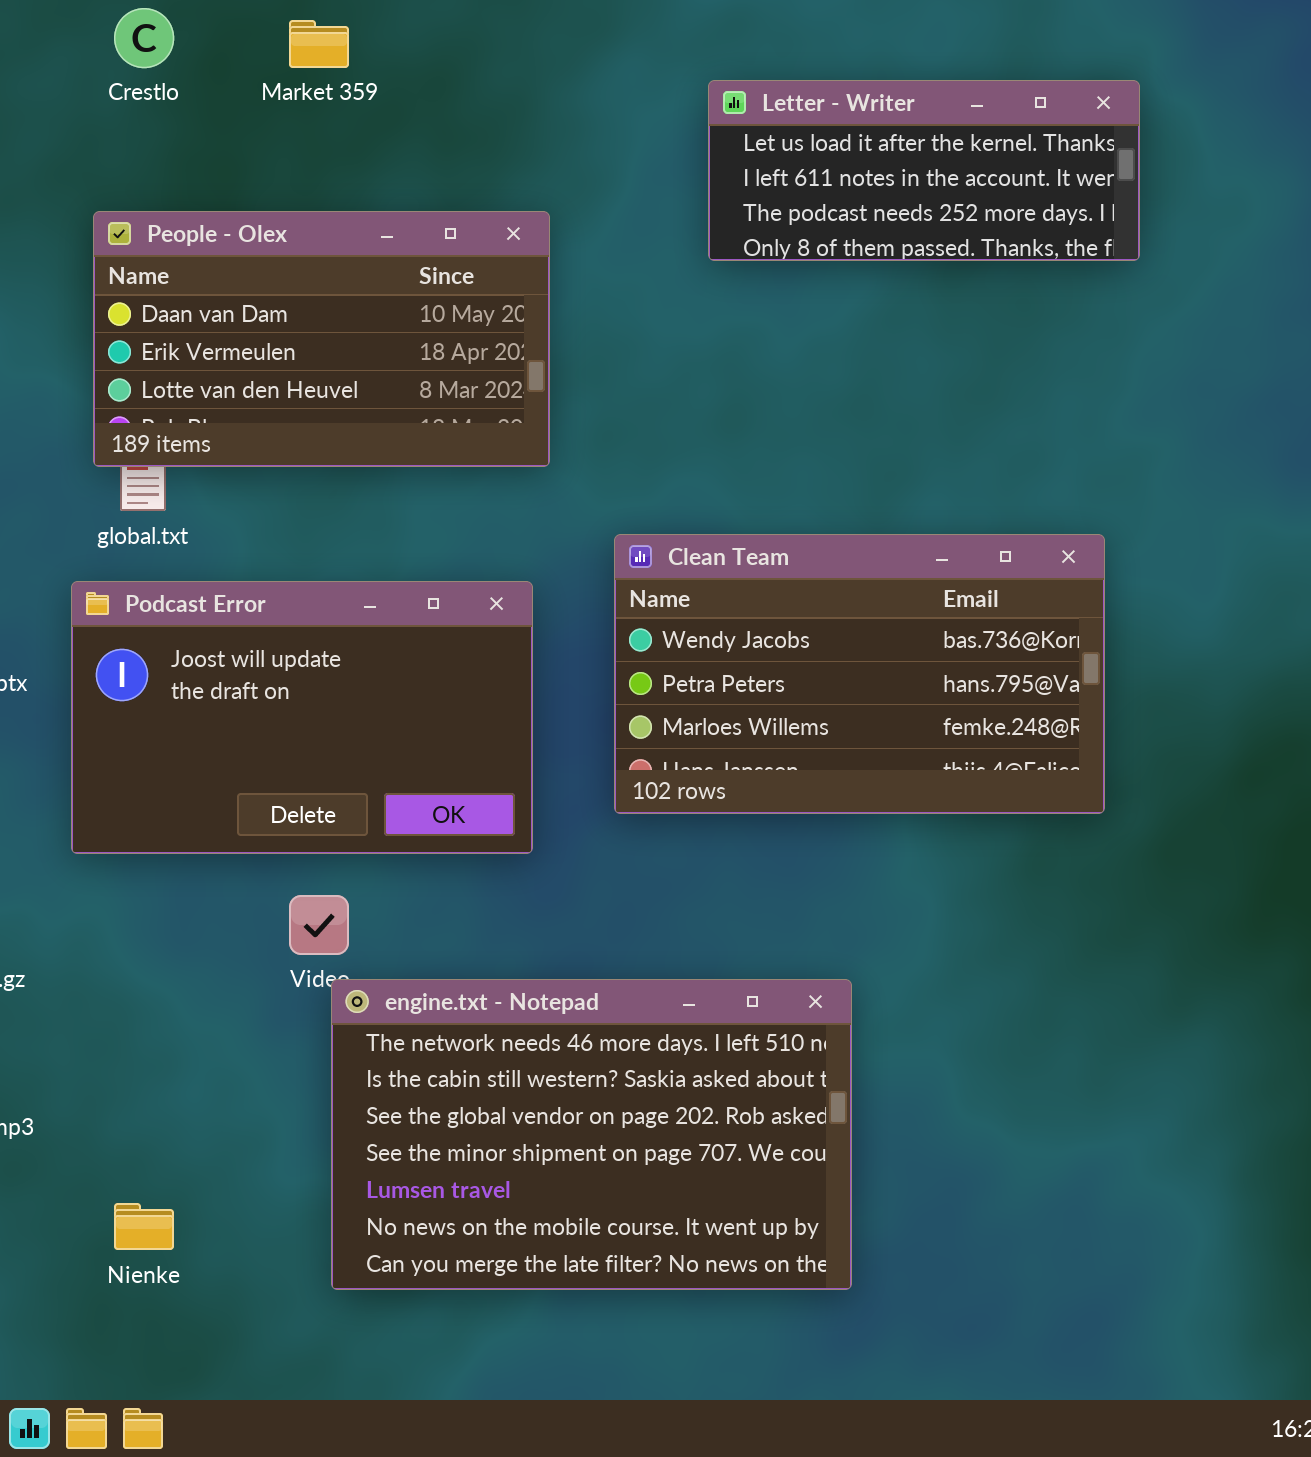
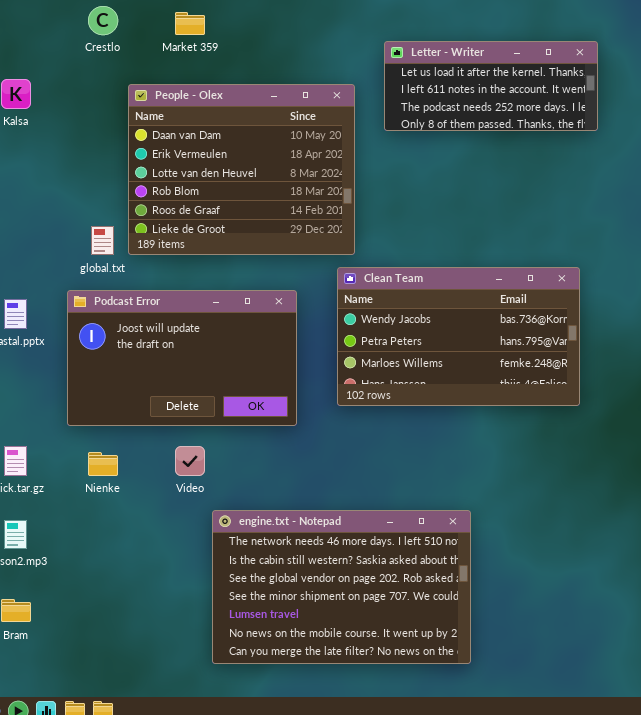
People - Olex: [93,211,550,467] -> [128,84,355,255], moved, resized
engine.txt - Notepad: [331,979,852,1290] -> [212,510,471,664], moved
Nienke: [114,1203,174,1250] -> [88,452,118,476], moved

